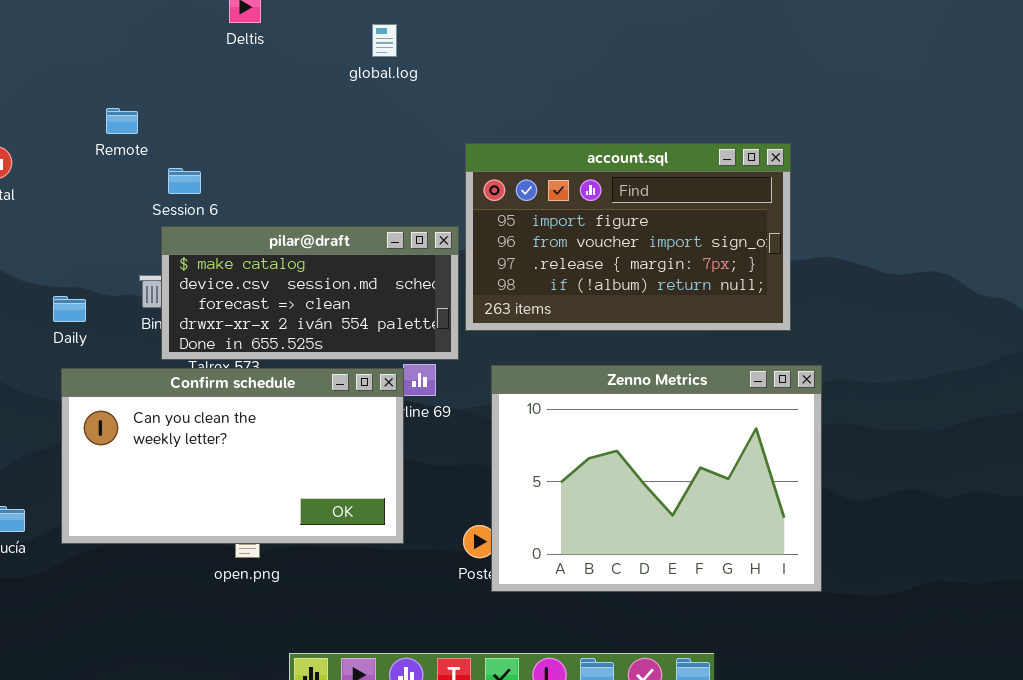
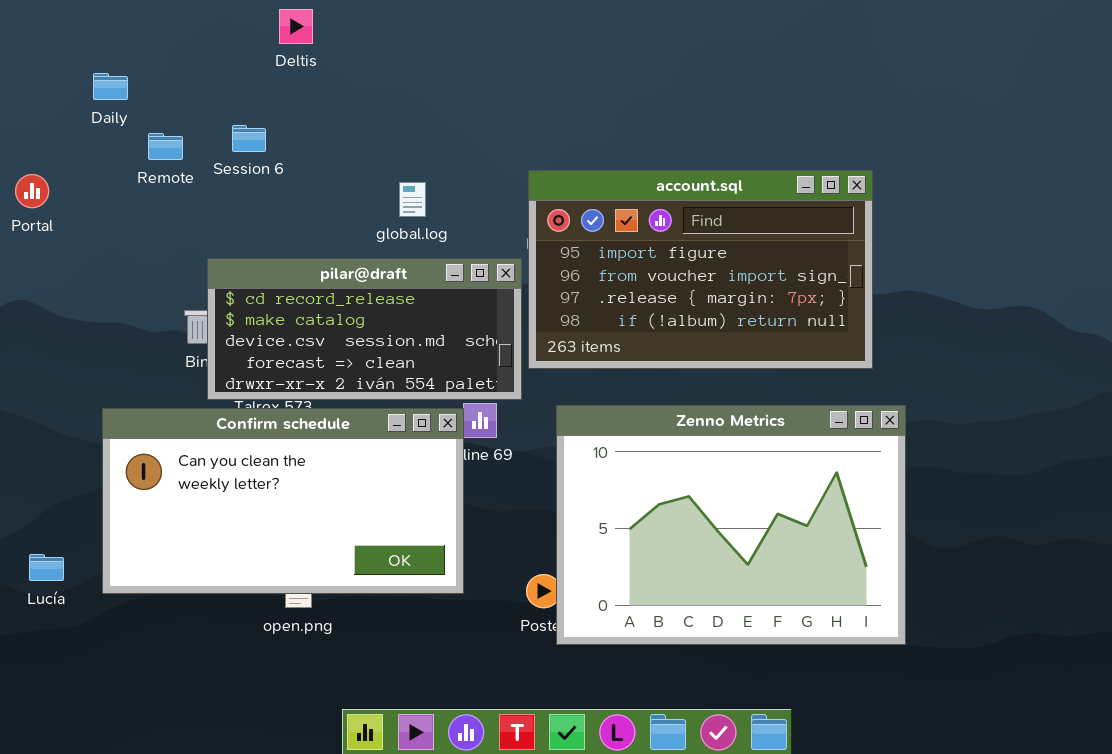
global.log: [372,24,397,57] -> [399,182,426,217], moved
Session 6: [168,168,201,194] -> [232,125,266,152], moved
pilar@draft: [161,226,459,360] -> [207,258,522,400], scrolled up 1 row
Daily: [53,296,86,322] -> [93,73,128,100], moved

